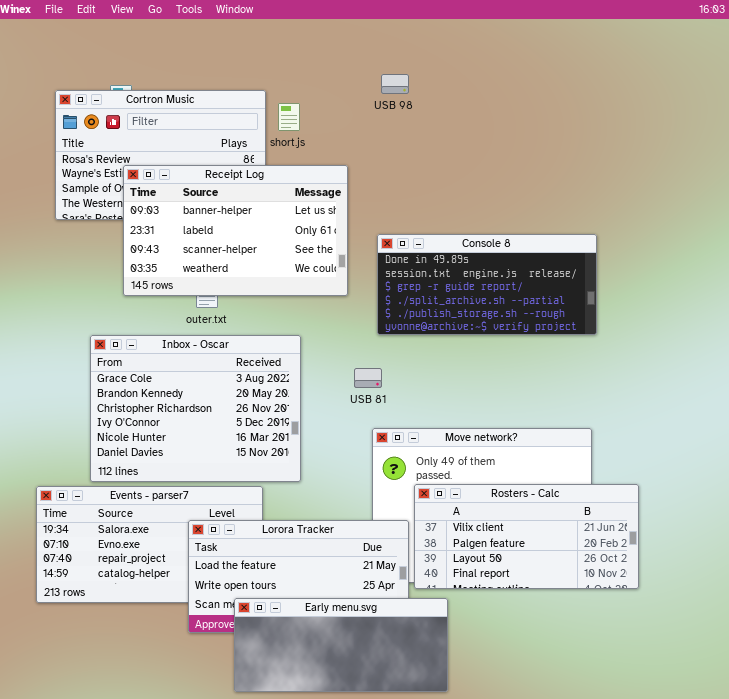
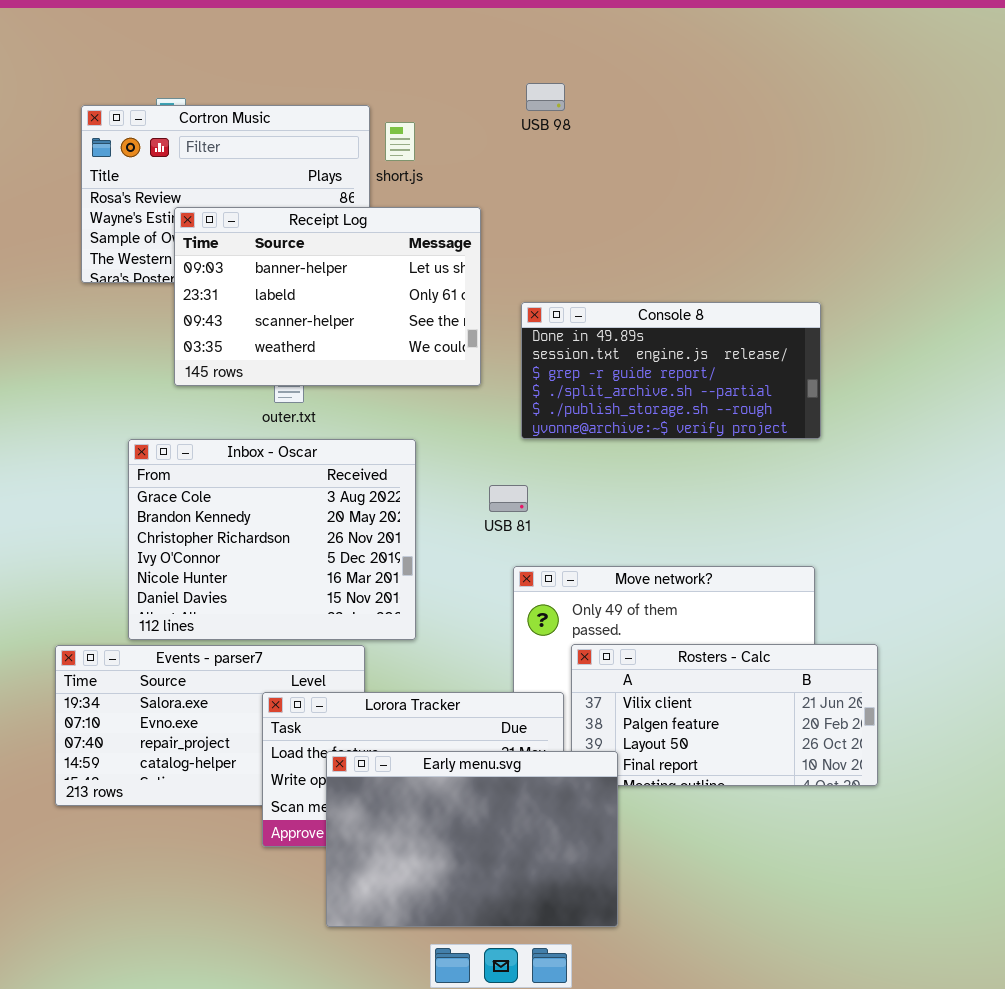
Early menu.svg: [234,598,448,692] -> [326,751,618,927], resized

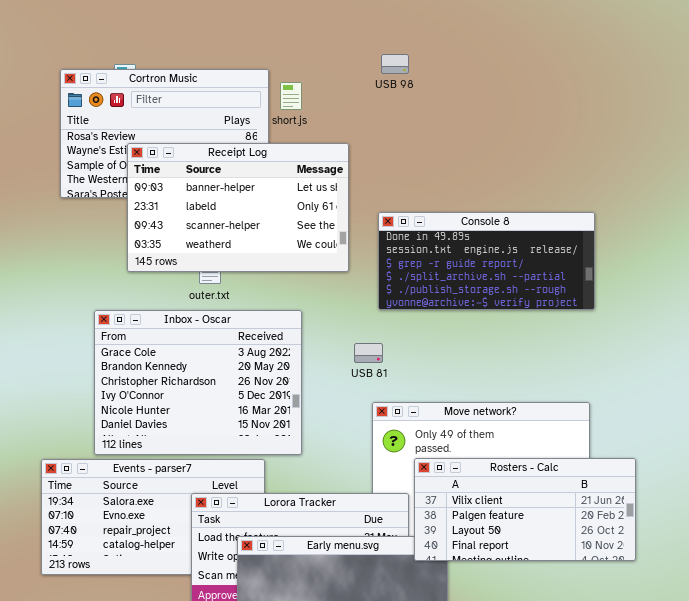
Rosters - Calc: [571,644,878,786] -> [414,458,636,561], raised

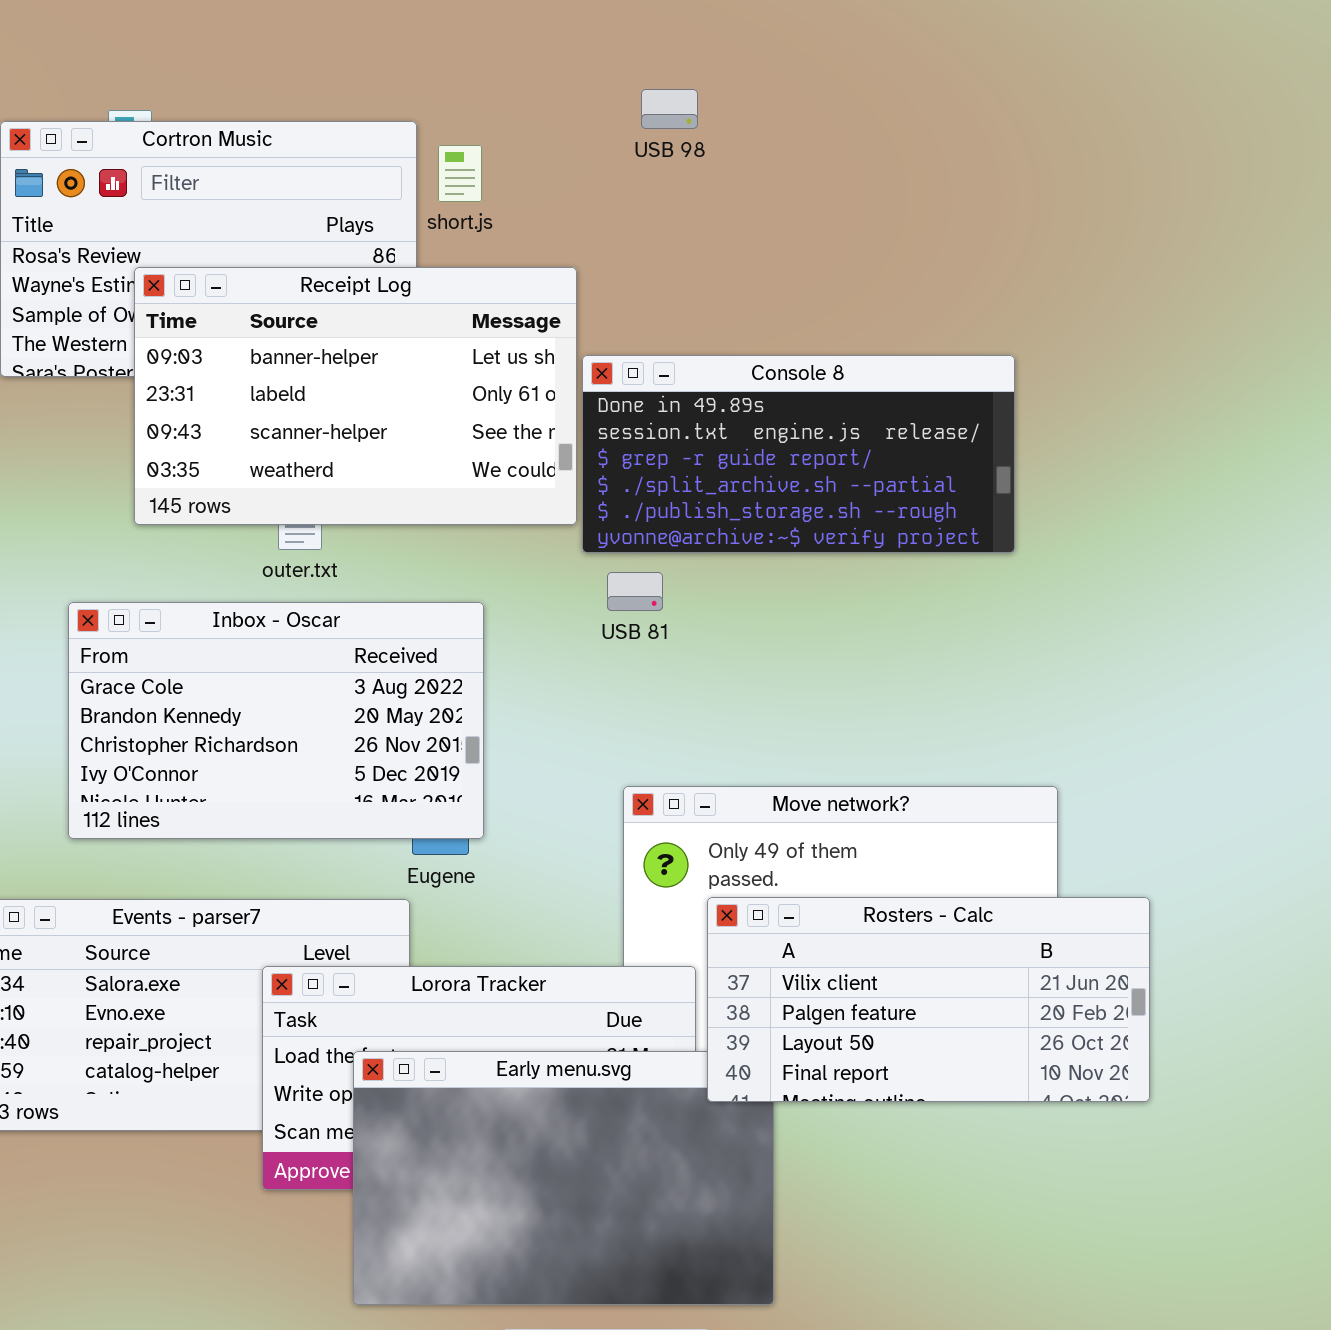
Console 8: [378,212,595,310] -> [582,355,1015,553], moved
Inbox - Oscar: [94,310,302,455] -> [68,602,484,839], resized
USB 81: [354,343,383,363] -> [607,572,663,611], moved

